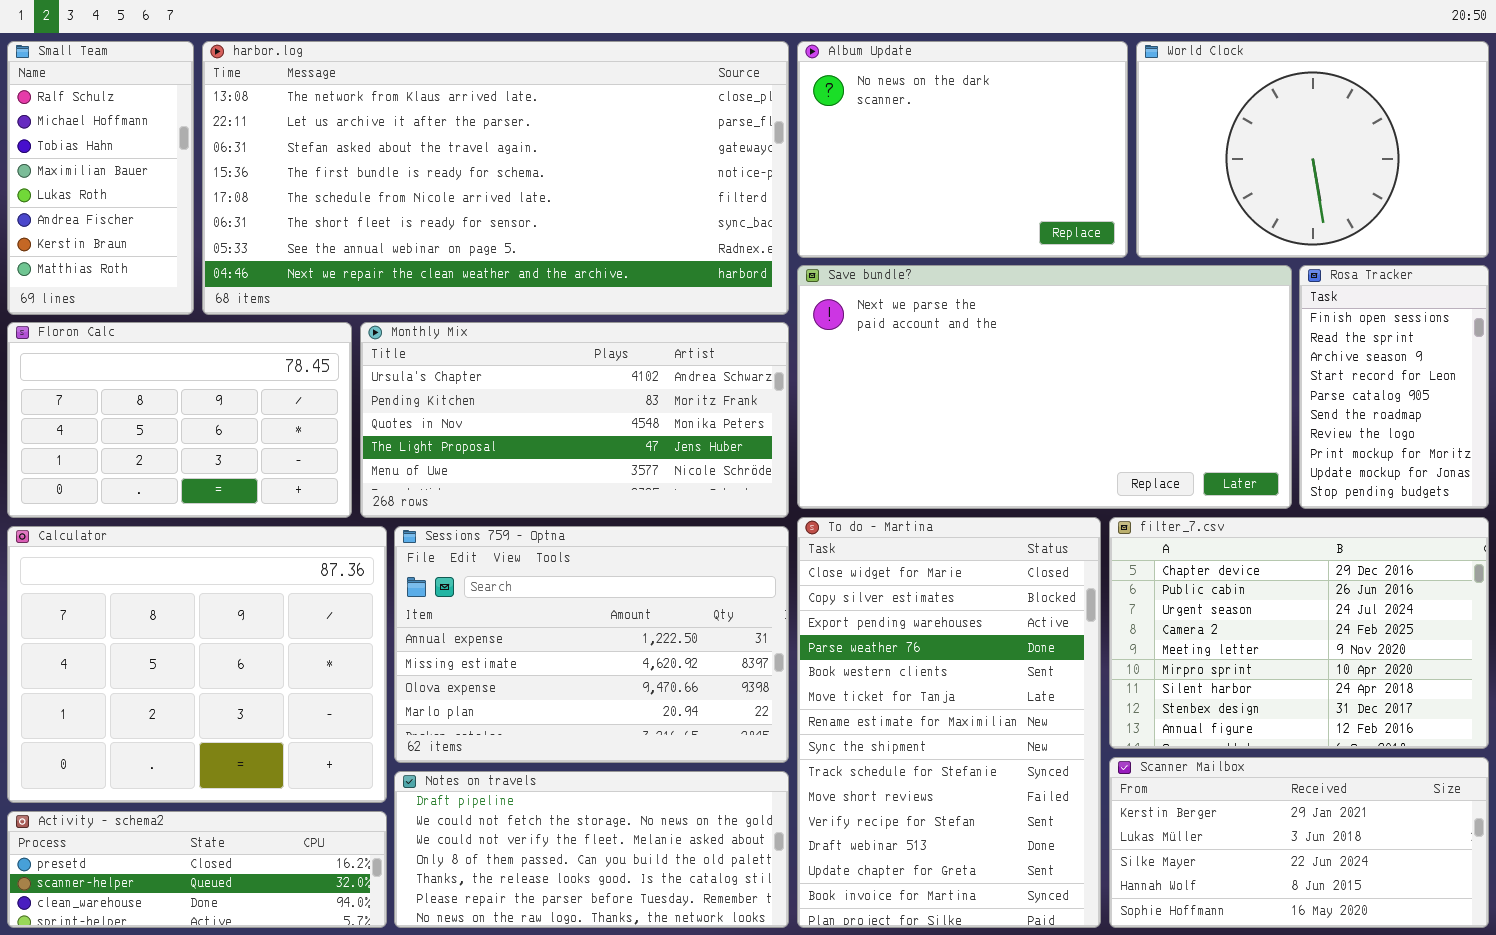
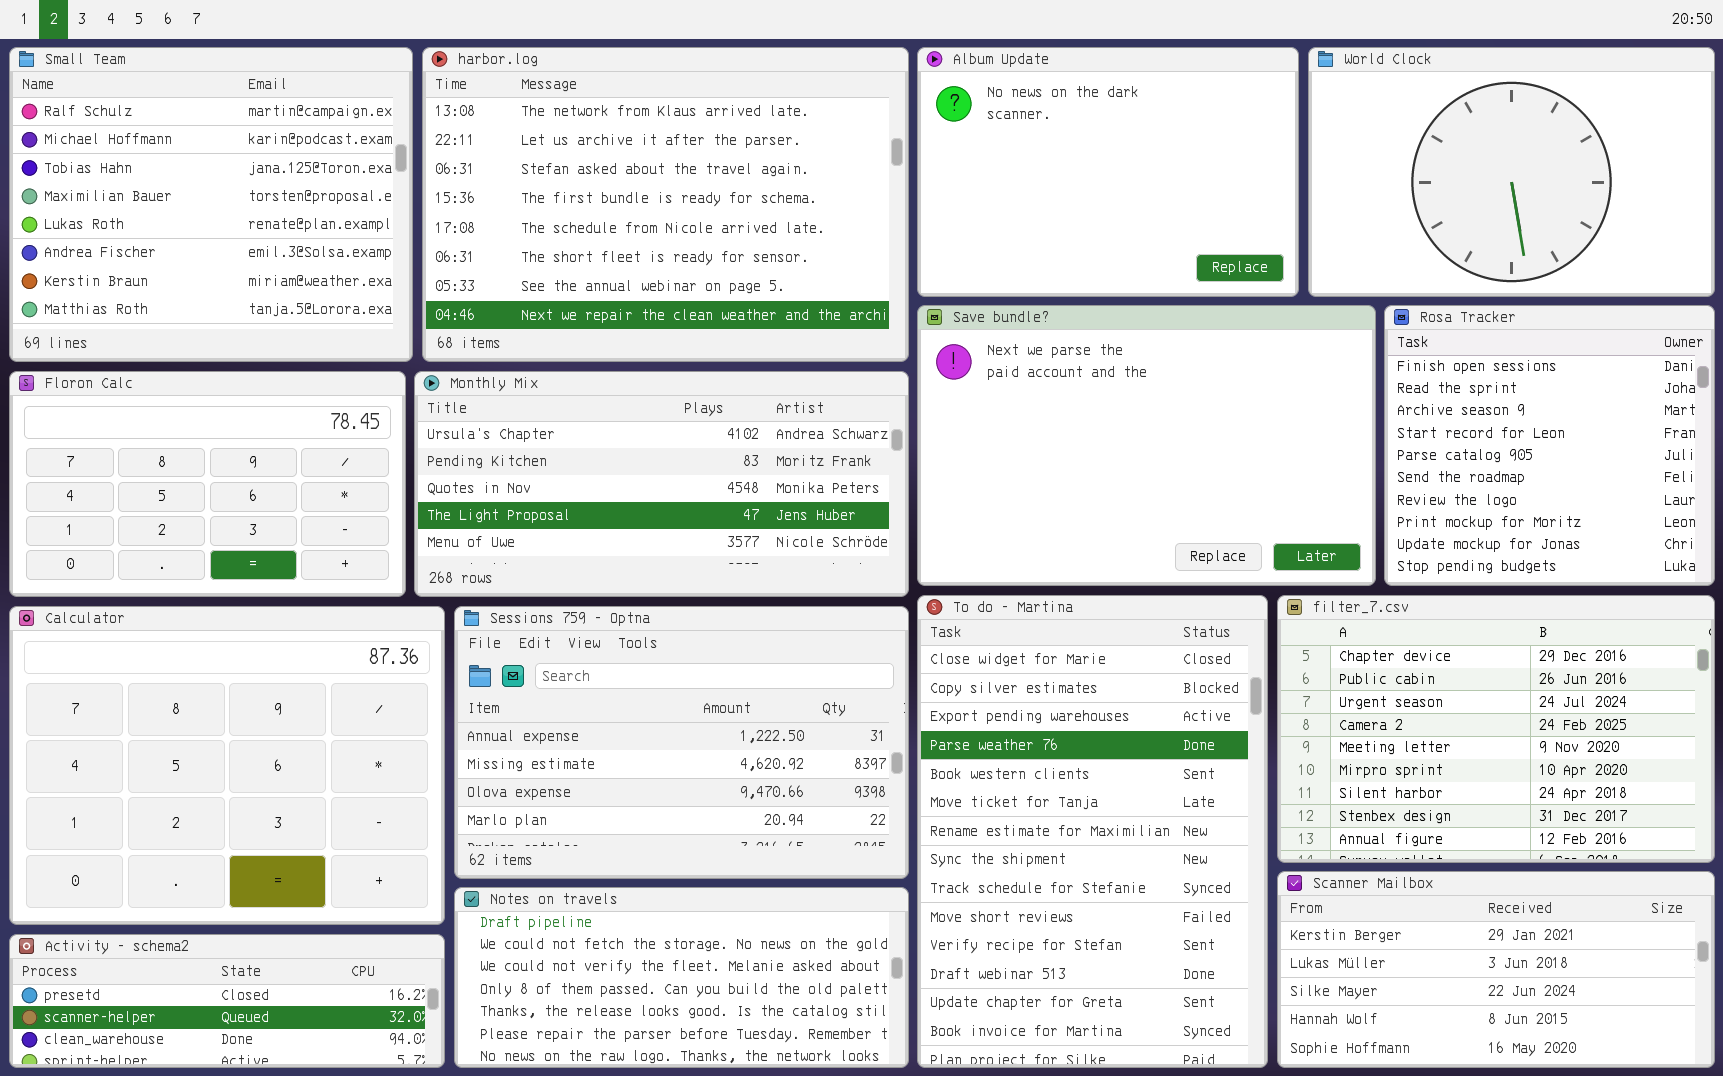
Small Team: [7,41,194,315] -> [9,47,413,362], resized
harbor.log: [202,41,789,315] -> [422,47,909,362], resized
Save bundle?: [797,265,1292,509] -> [917,305,1376,586], resized
Rosa Tracker: [1299,265,1489,509] -> [1384,305,1715,586], resized

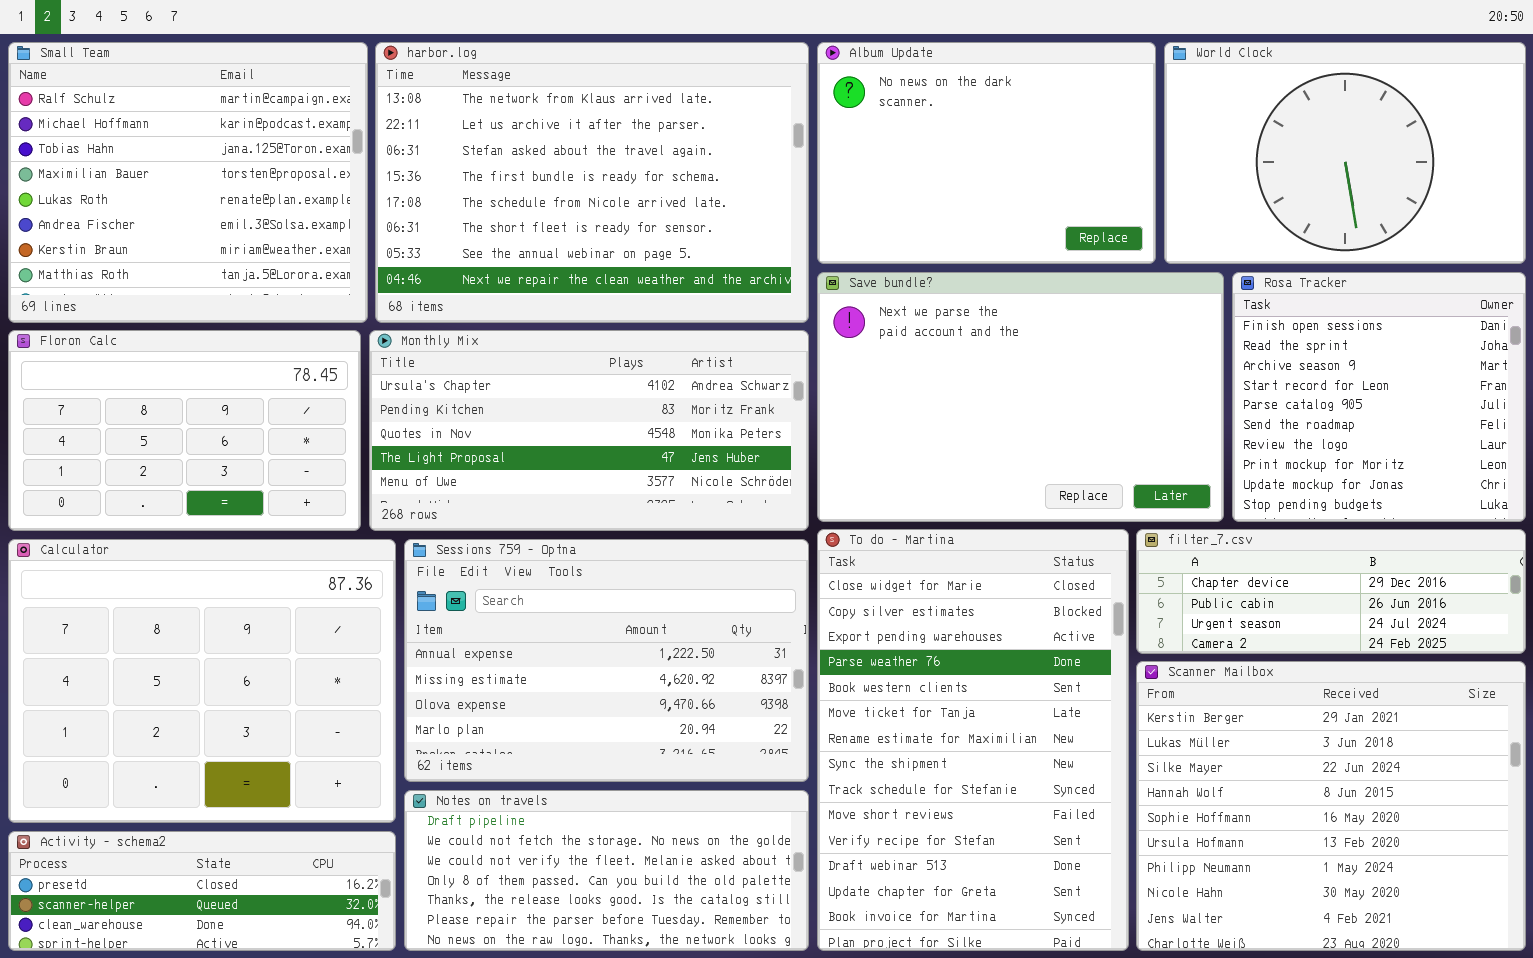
filter_7.csv: [1277,595,1715,863] -> [1136,529,1526,654], resized
Scanner Mailbox: [1277,871,1715,1068] -> [1136,661,1526,951], resized

